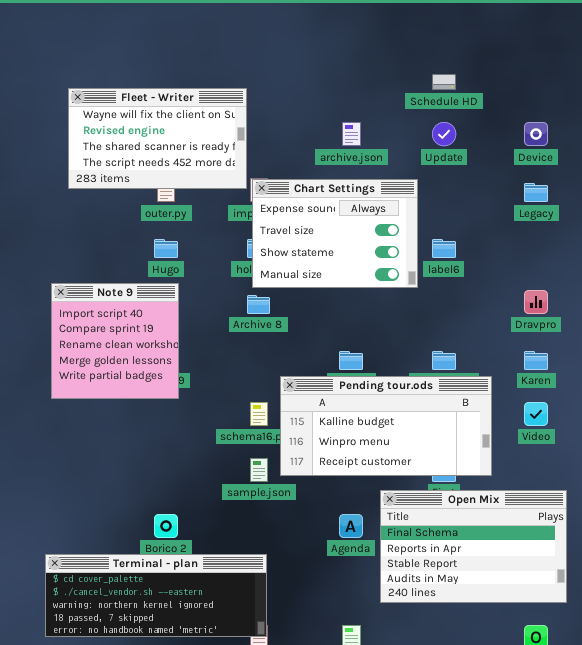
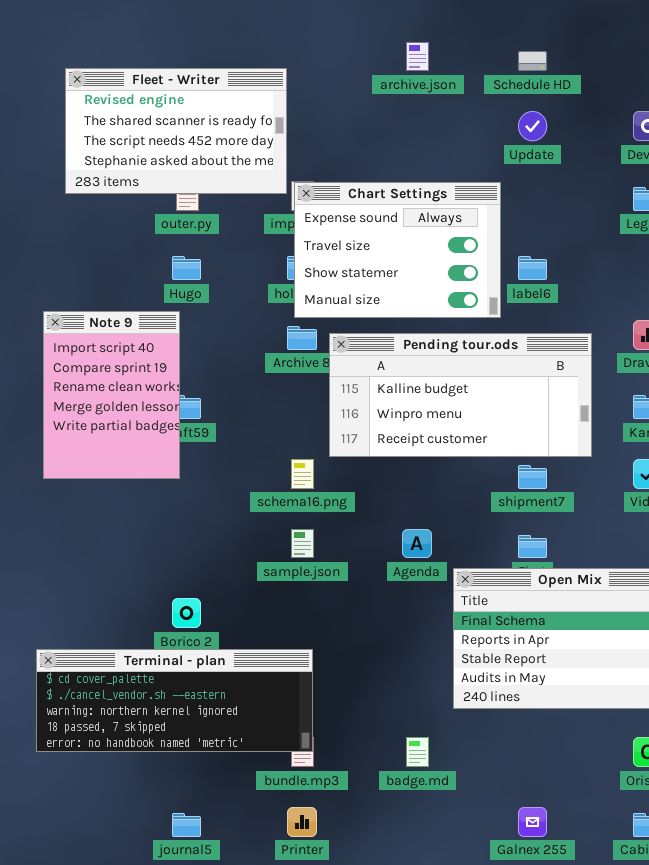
Fleet - Writer: [68,88,247,189] -> [65,68,287,194], scrolled down 1 row
archive.json: [342,122,361,146] -> [406,42,429,71], moved
Note 9: [51,283,179,399] -> [43,311,180,479], resized
Pending tour.ods: [280,376,492,476] -> [329,333,592,457], moved
Agenda: [339,514,363,538] -> [402,529,432,558], moved

